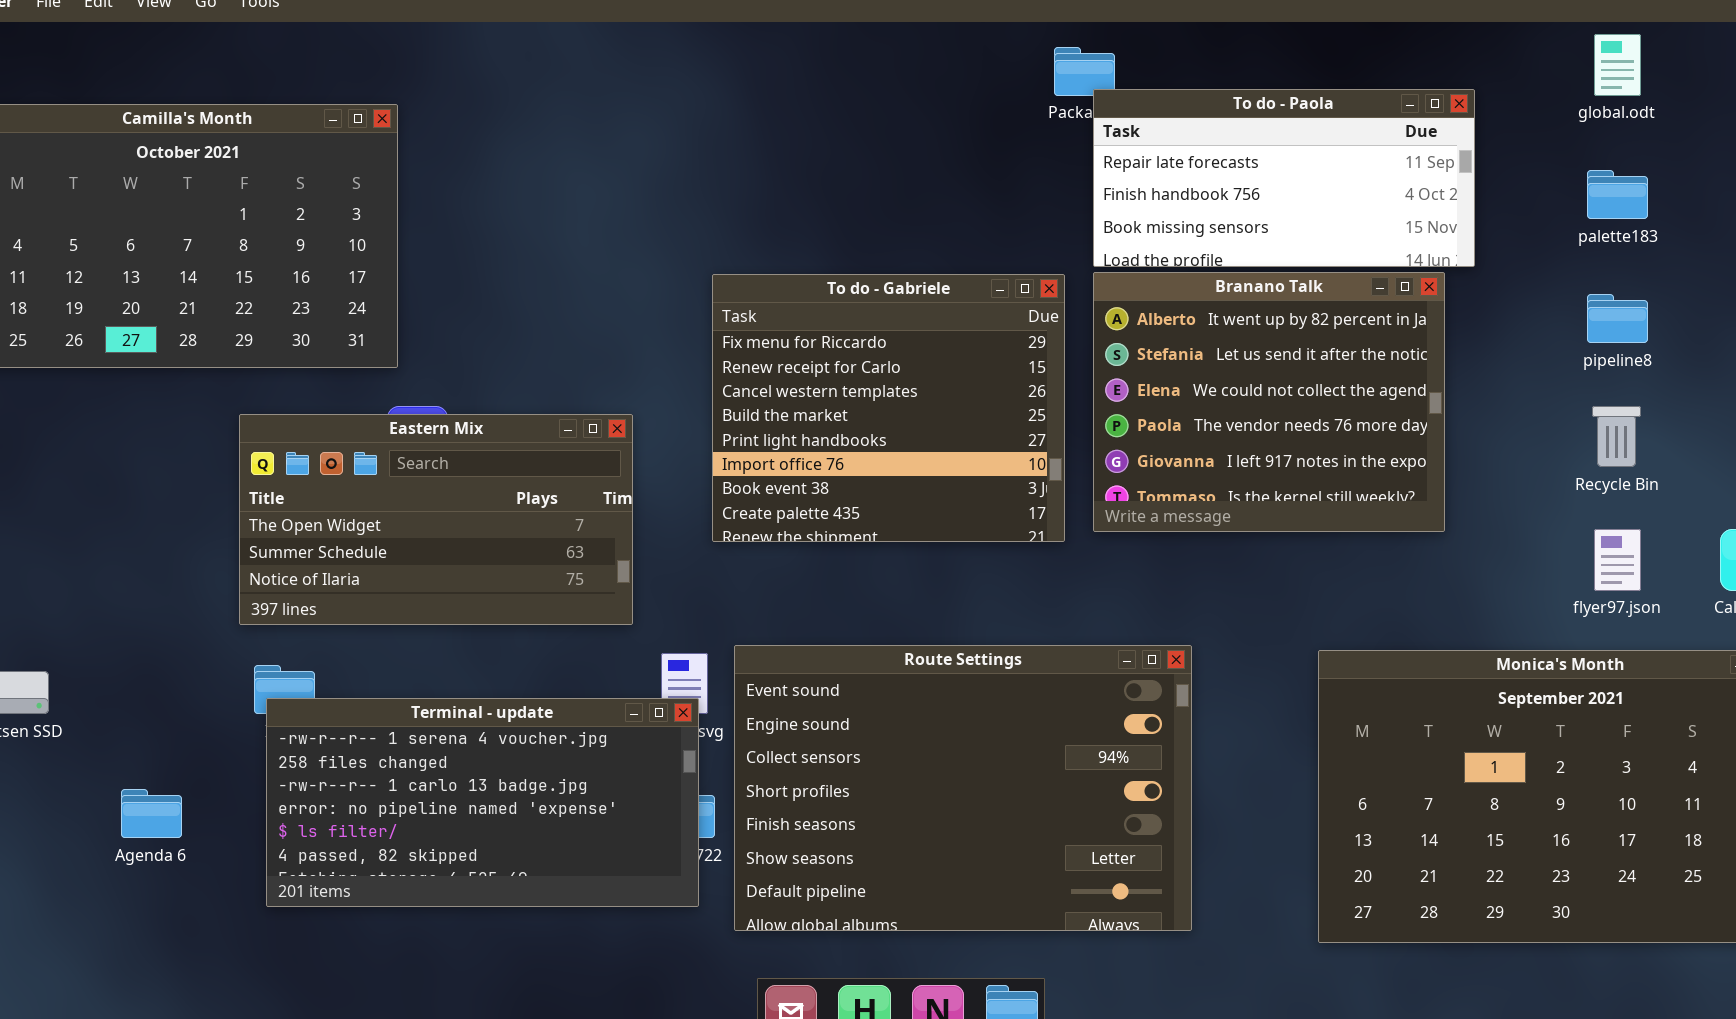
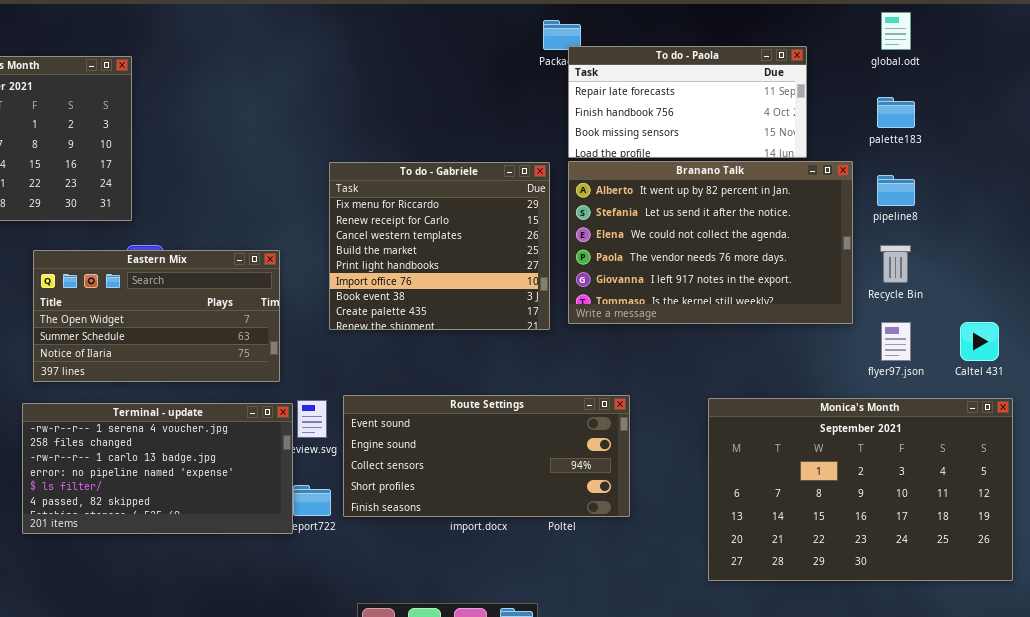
Branano Talk: [1093,272,1445,532] -> [568,161,853,324], resized
Route Settings: [734,645,1192,931] -> [343,395,630,517], resized
Terminal - update: [266,698,699,907] -> [22,403,293,534], moved

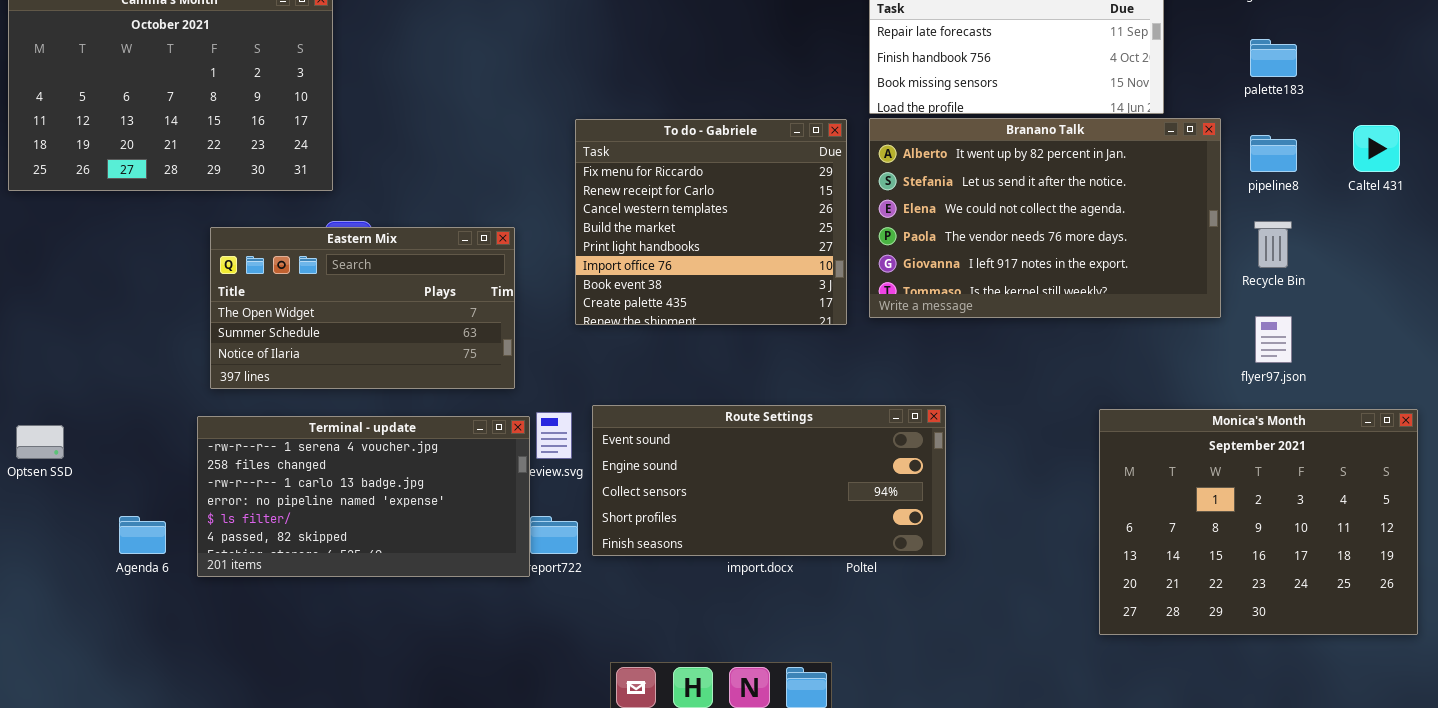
Caltel 431: [960,322,999,361] -> [1353,125,1400,172], moved
Monica's Month: [708,398,1013,581] -> [1099,409,1418,635], resized

